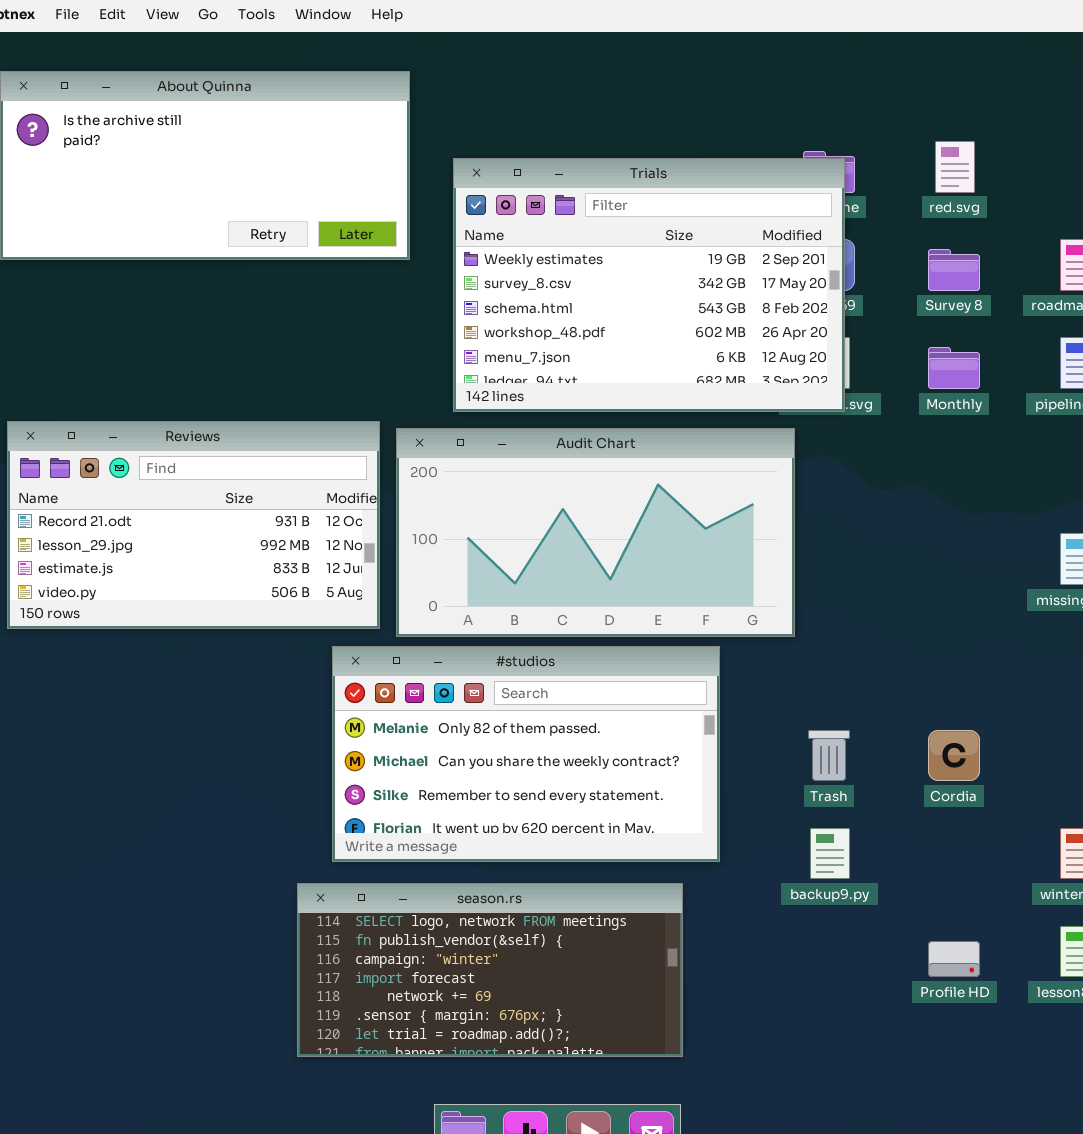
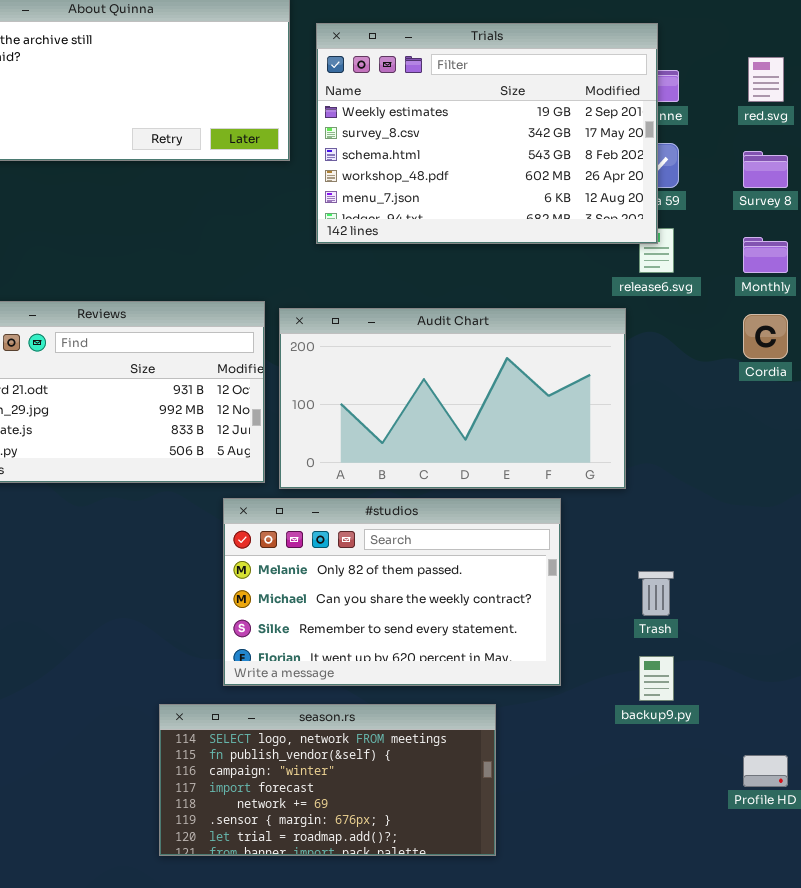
Trials: [453,158,845,412] -> [316,23,658,244], moved
Cordia: [928,730,980,781] -> [743,314,788,359], moved
season.rs: [297,883,683,1057] -> [159,704,496,856], moved

